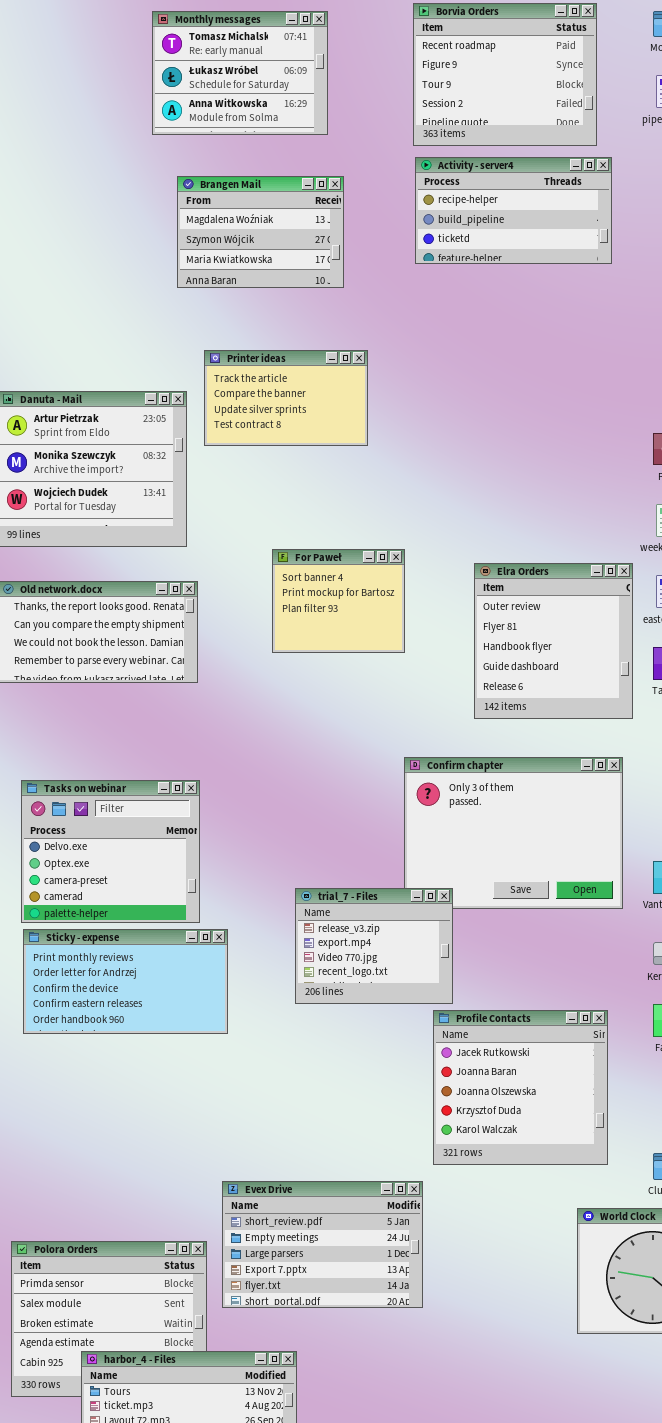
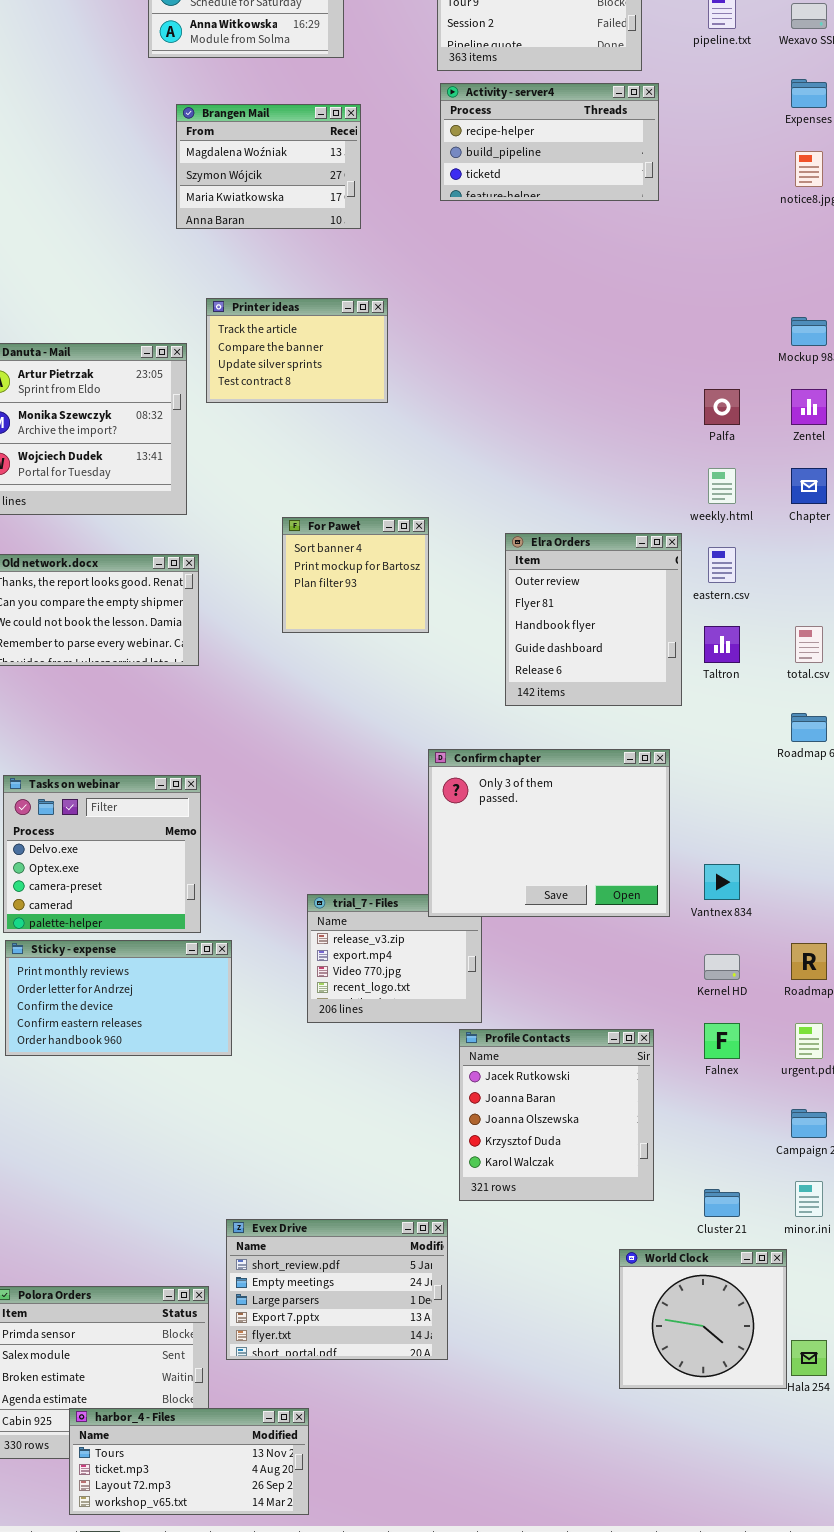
Confirm chapter: [404,757,623,909] -> [428,749,670,917], raised

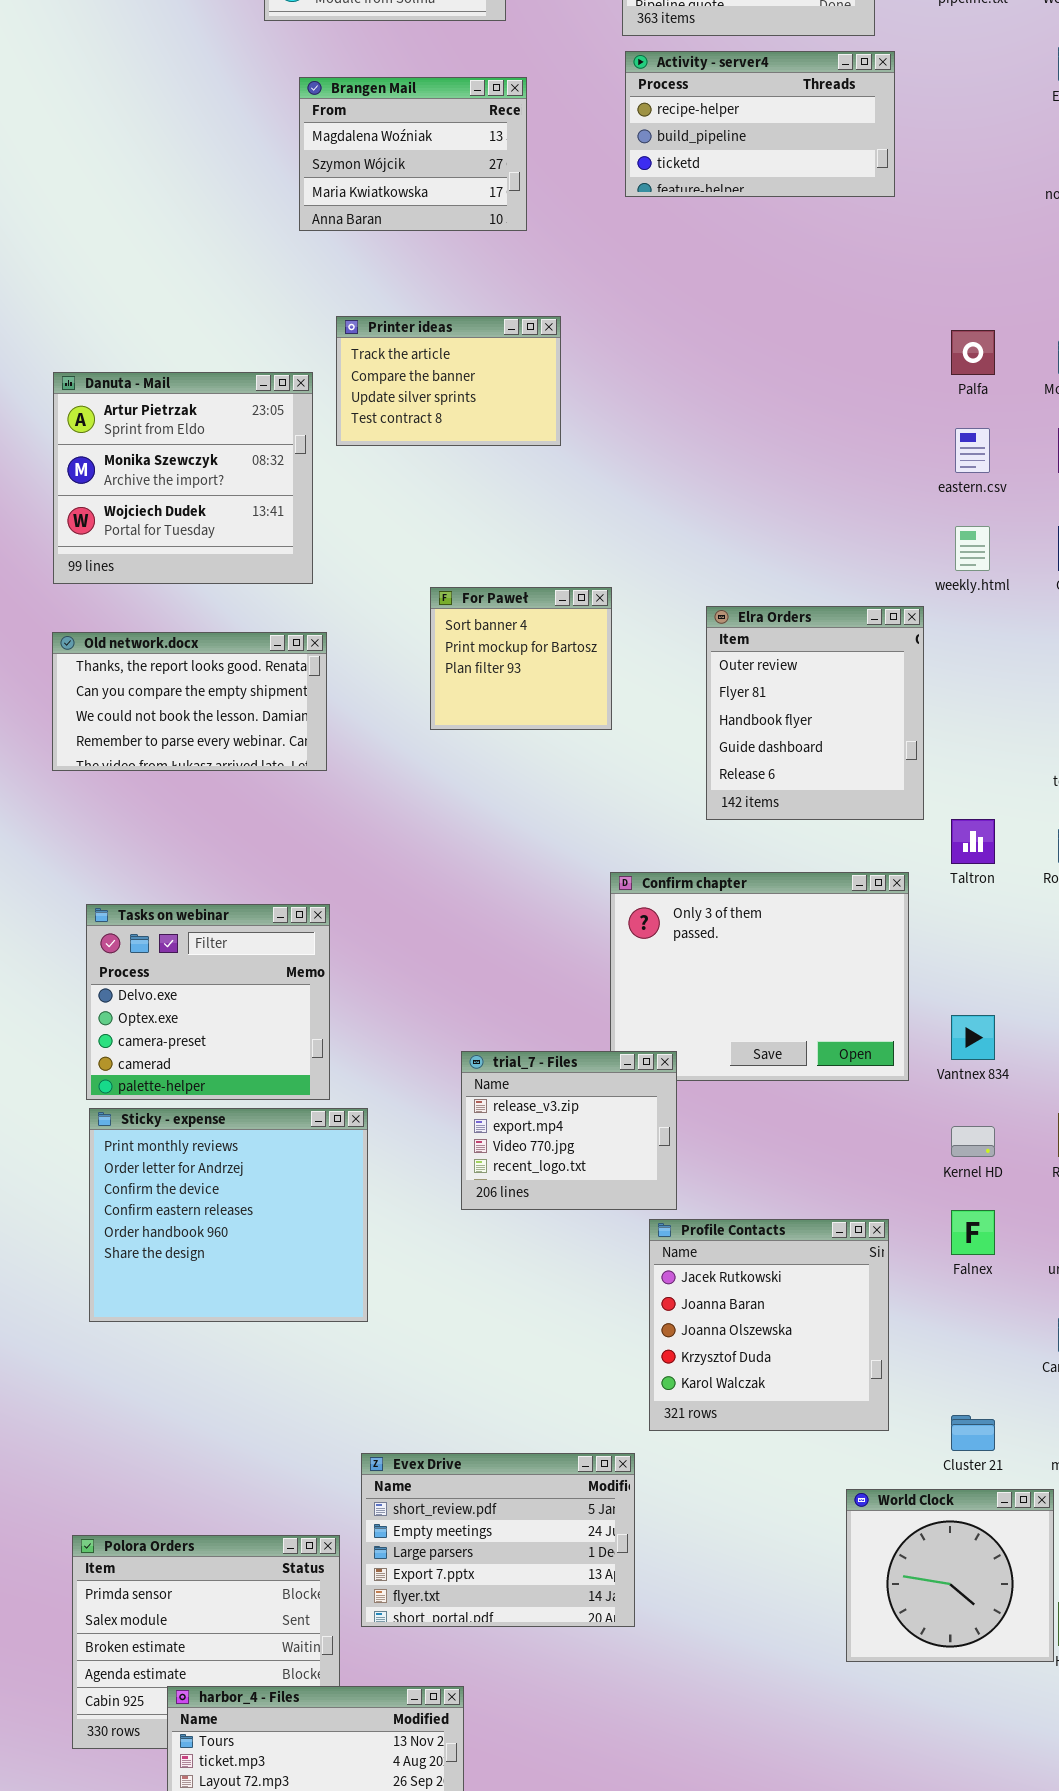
Palfa: [704,389,740,425] -> [951,330,995,375], moved
eastern.csv: [708,547,736,583] -> [955,428,990,473], moved
Taltron: [704,626,740,663] -> [951,819,995,864], moved
trial_7 - Files: [307,894,482,1023] -> [461,1051,677,1210], raised
Sticky - expense: [5,940,232,1056] -> [89,1108,368,1322], resized

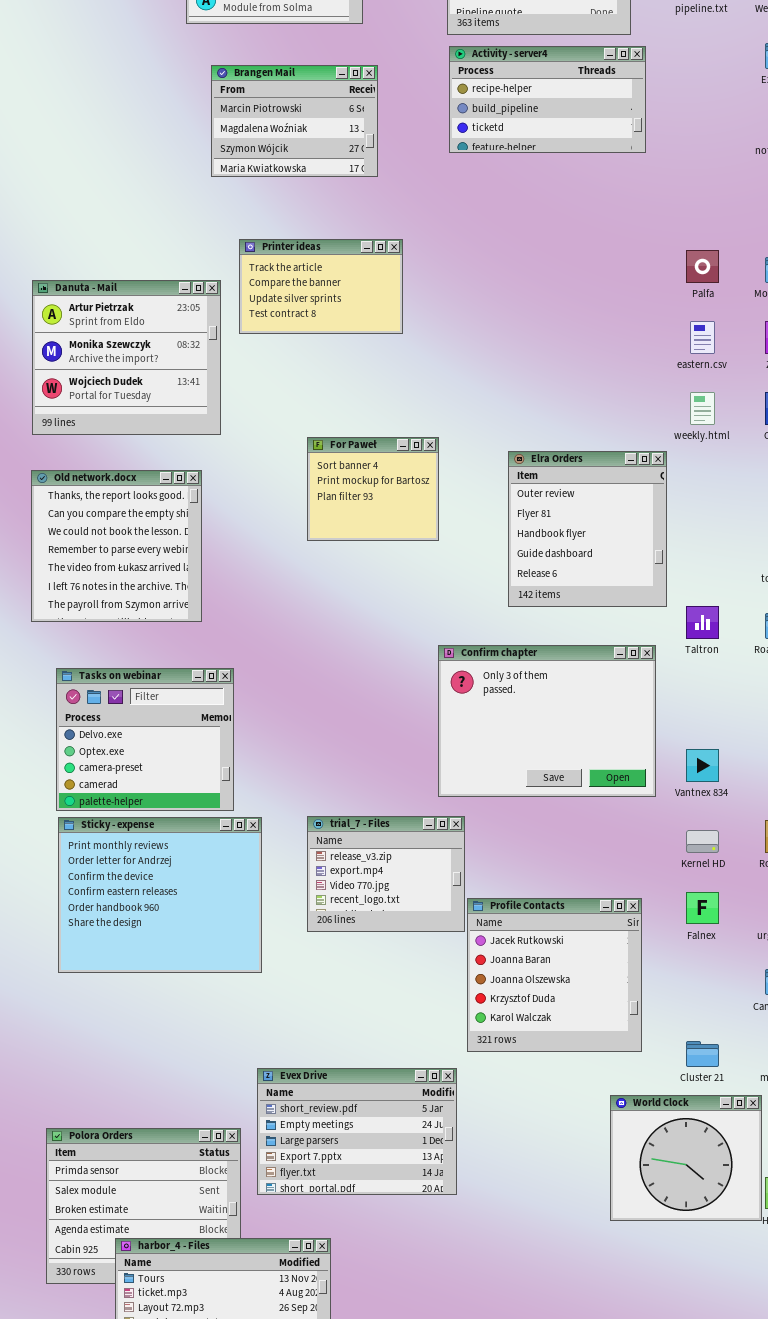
Brangen Mail: [299,77,527,231] -> [211,65,378,177], scrolled up 1 row
Old network.docx: [52,632,327,771] -> [31,470,202,622], resized
trial_7 - Files: [461,1051,677,1210] -> [307,816,465,932], moved

